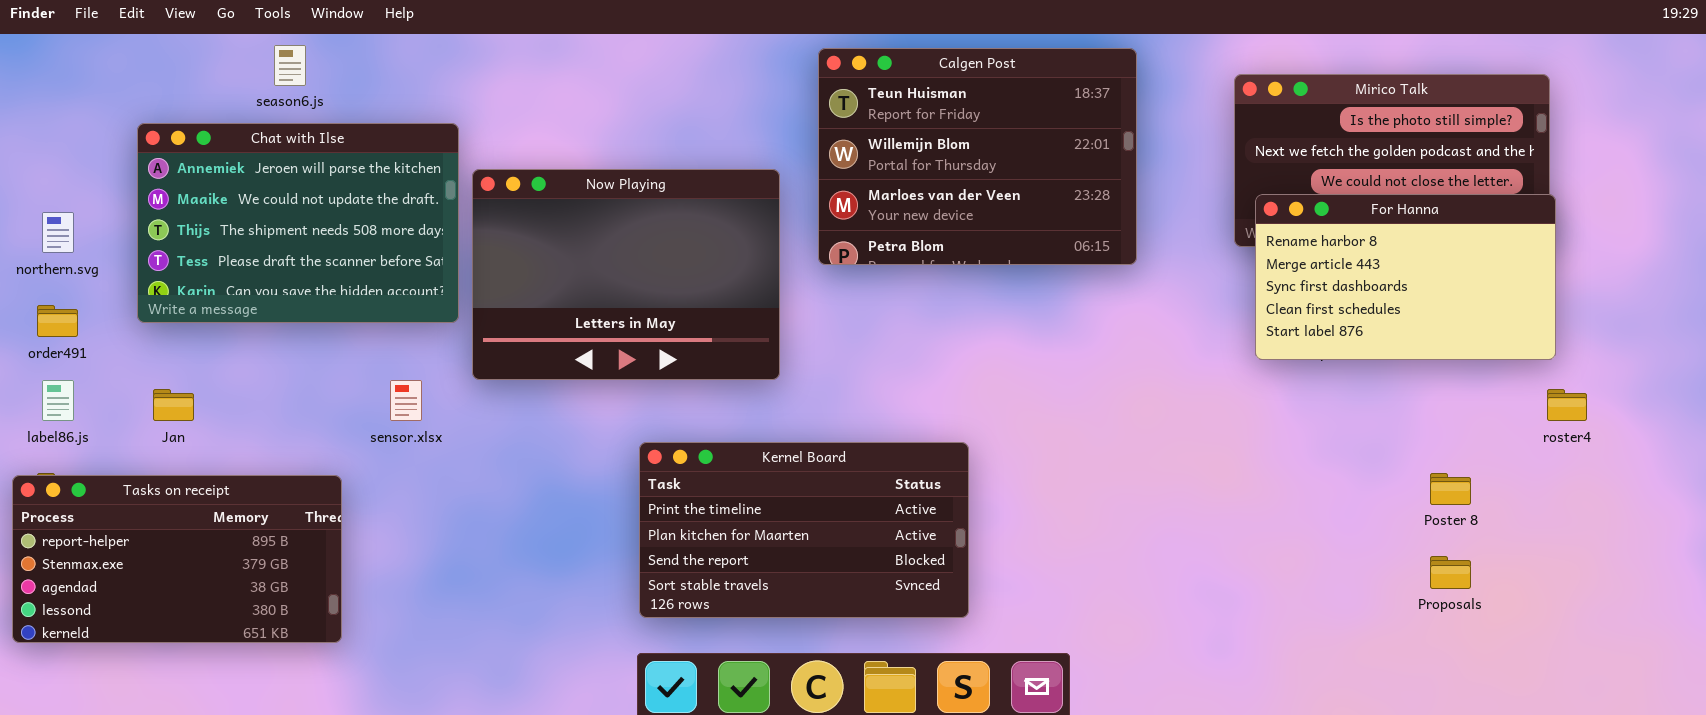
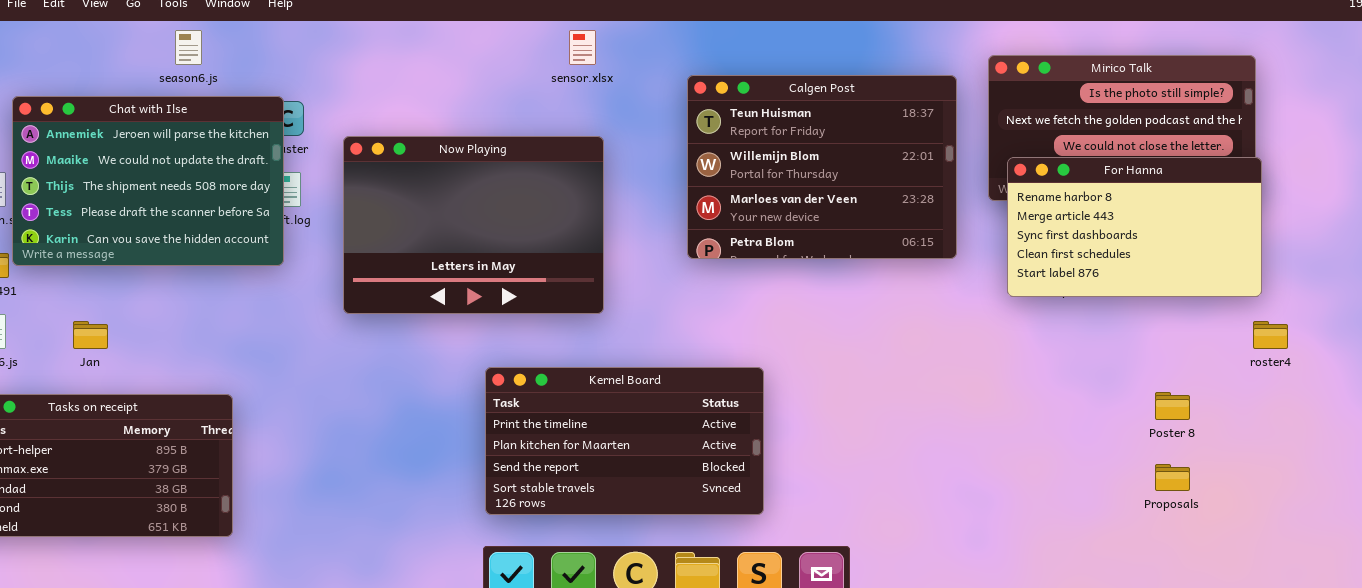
Calgen Post: [818,48,1137,265] -> [687,75,957,259], moved
Chat with Ilse: [137,123,459,323] -> [12,96,284,266], moved
sensor.xlsx: [390,380,422,421] -> [569,30,596,65], moved

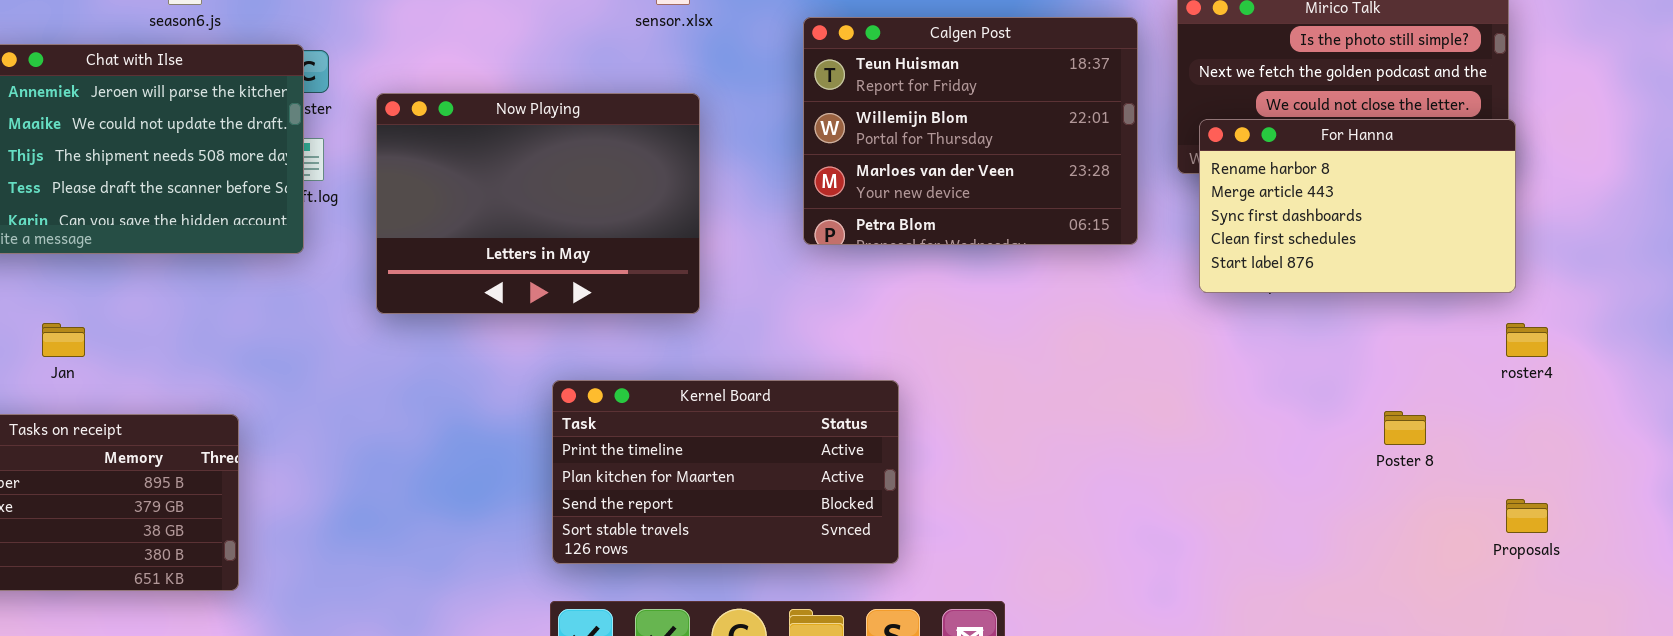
Proposals: [1155,464,1190,491] -> [1506,499,1548,533], moved

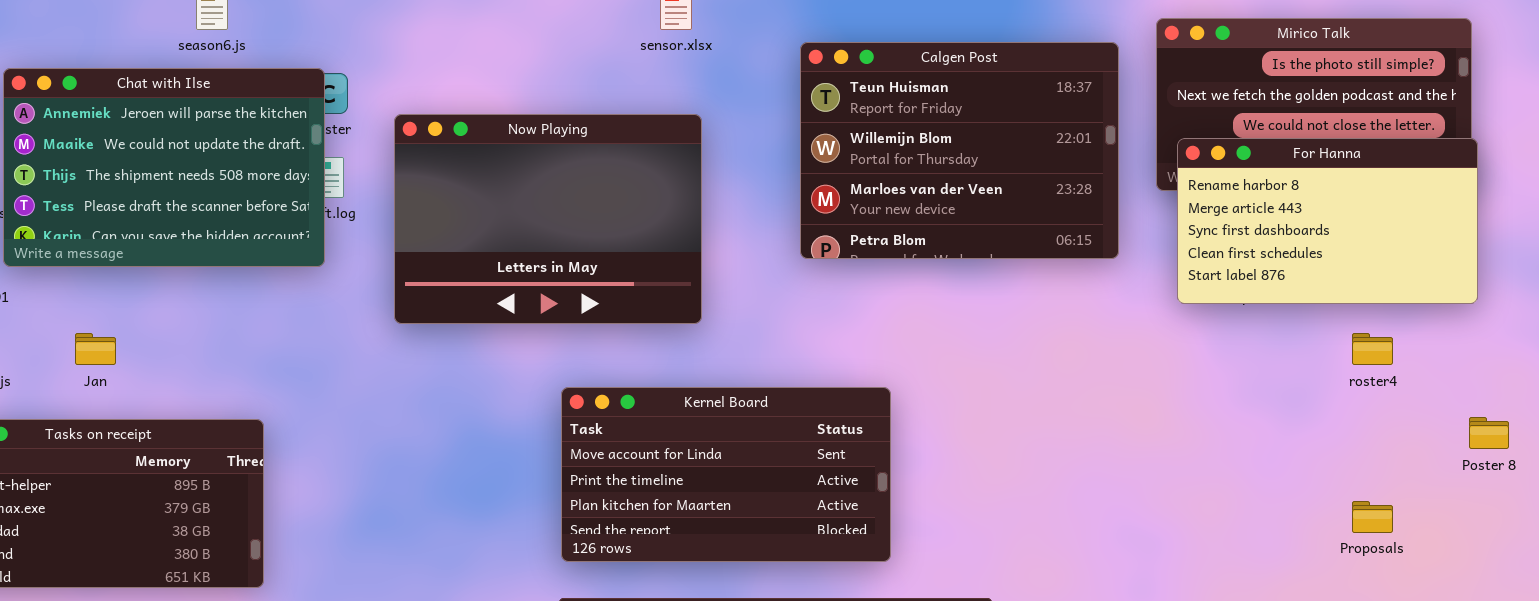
roster4: [1506,323,1548,357] -> [1352,333,1393,365], moved
Kernel Board: [552,380,899,564] -> [561,387,891,562], scrolled up 1 row
Poster 8: [1384,411,1426,445] -> [1469,417,1509,449], moved
Proposals: [1506,499,1548,533] -> [1352,501,1393,533], moved

